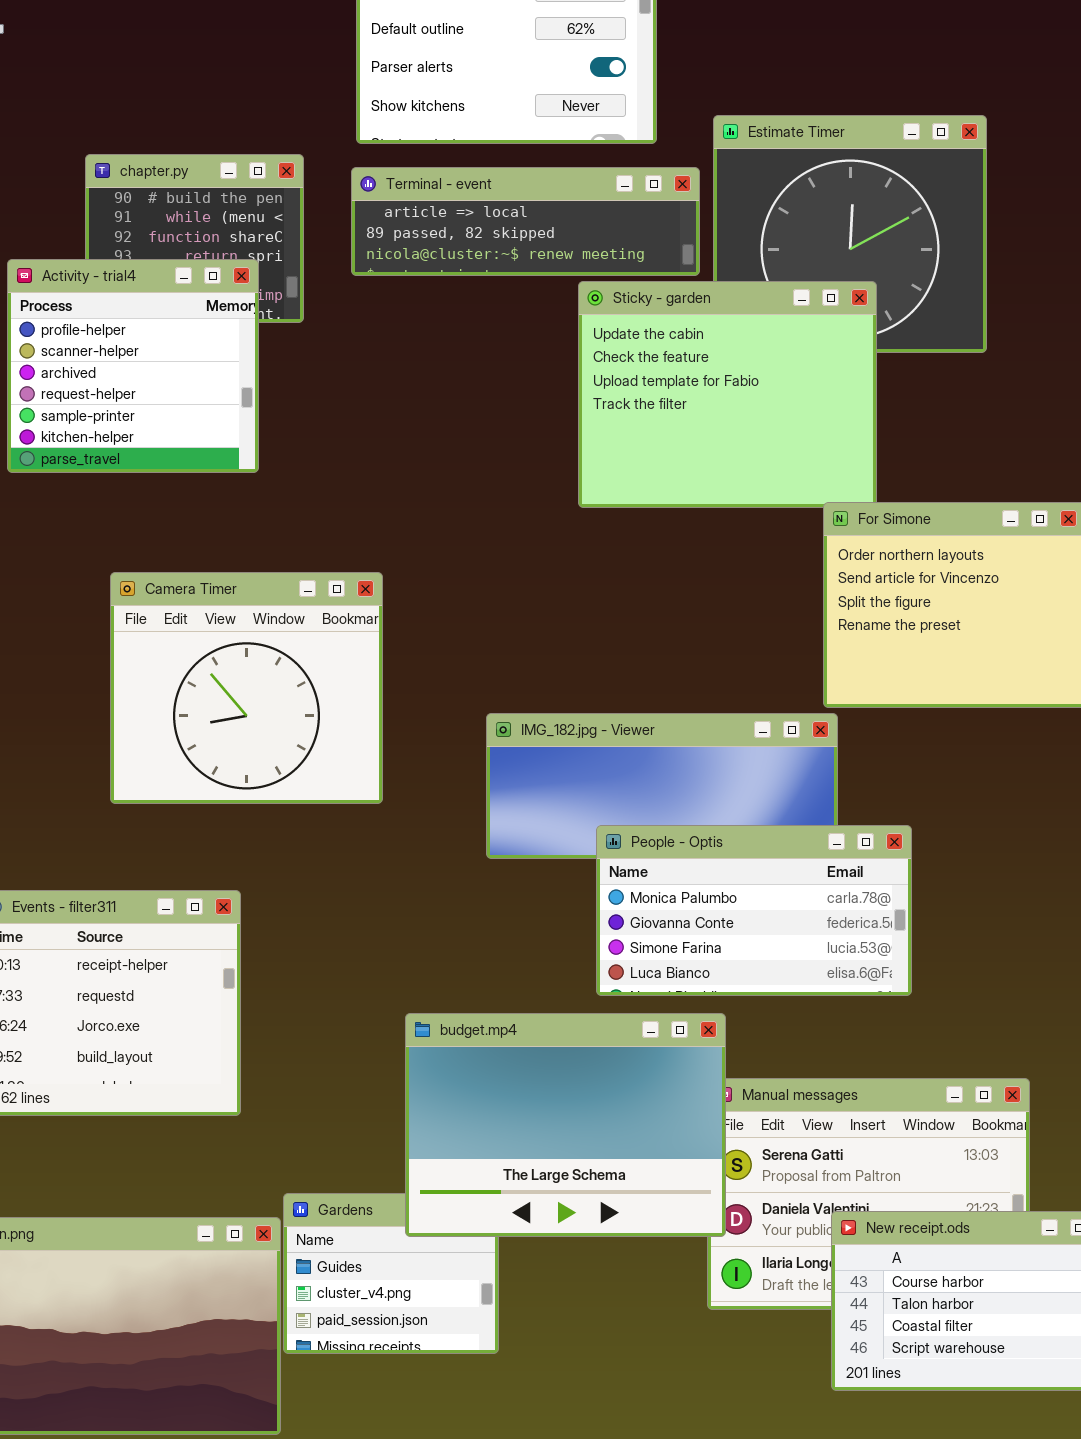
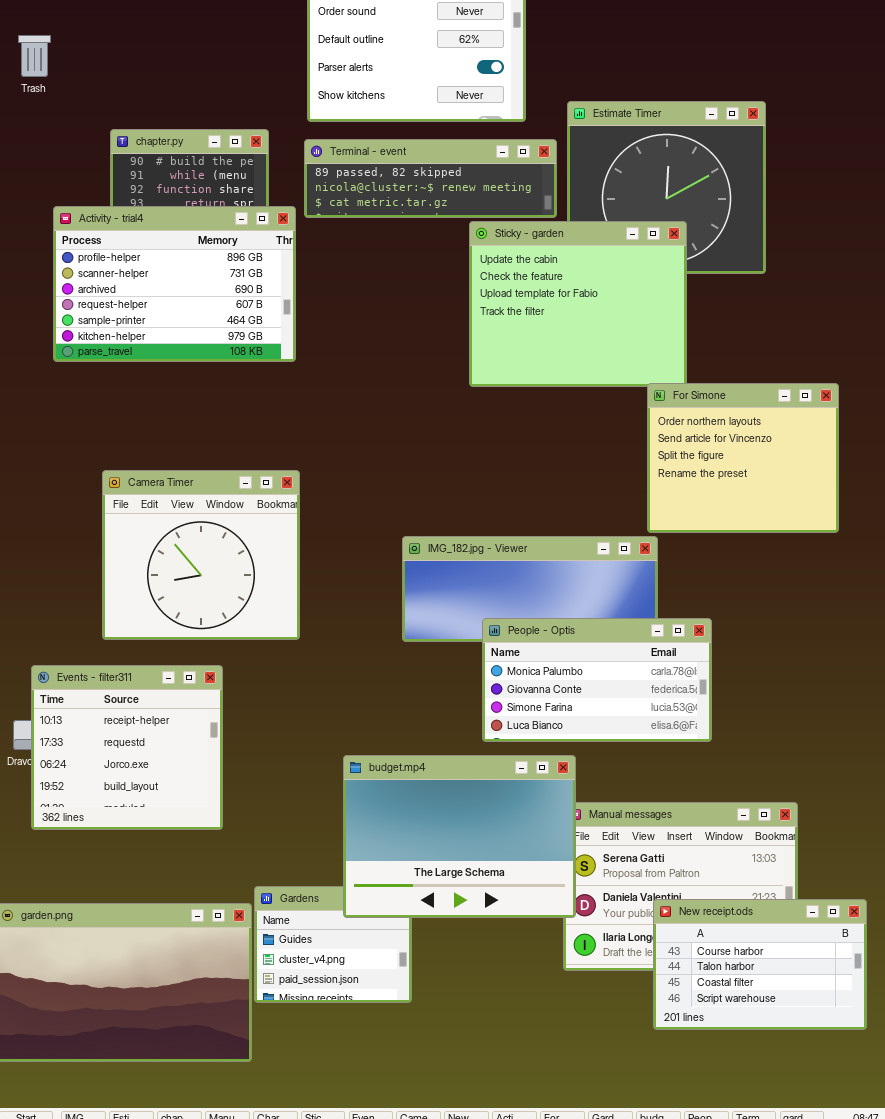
Terminal - event: [351,167,700,276] -> [304,139,557,218], scrolled down 1 row
Activity - trial4: [7,259,259,473] -> [53,206,296,362], resized
Camera Timer: [110,572,383,804] -> [102,470,300,640], moved

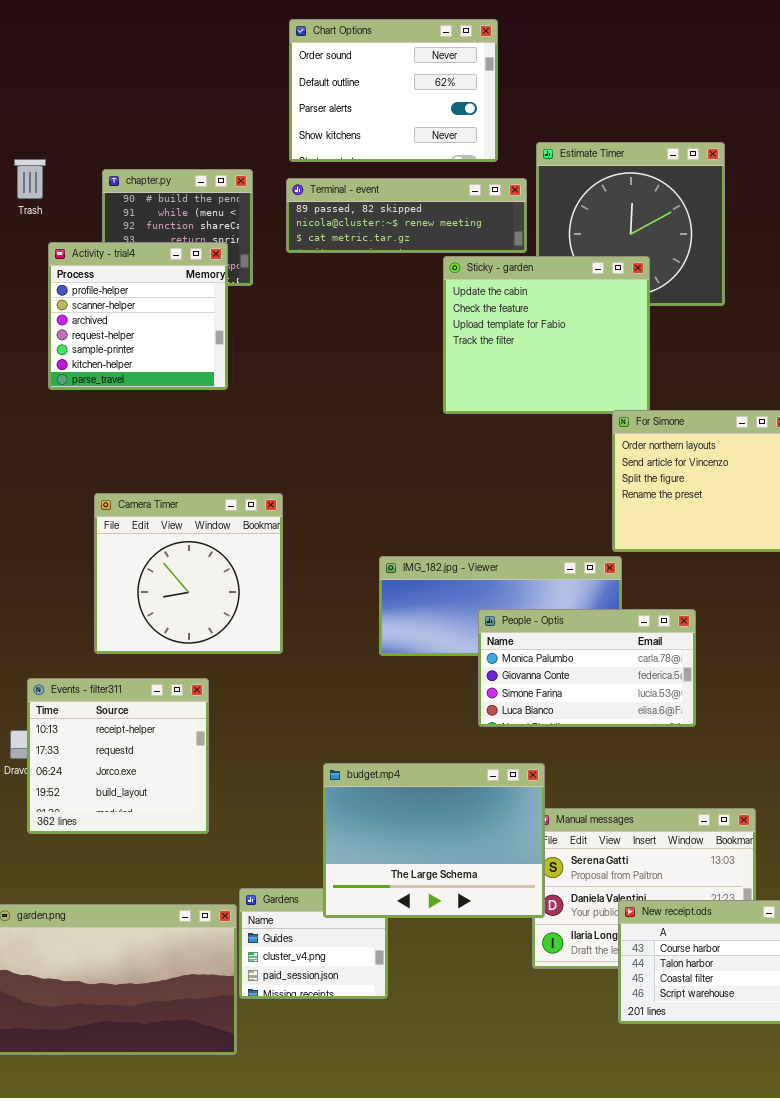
Trash: [18,35,51,77] -> [14,159,46,199], moved
Activity - trial4: [53,206,296,362] -> [48,242,228,390], resized
People - Optis: [482,618,712,742] -> [478,609,696,727], moved

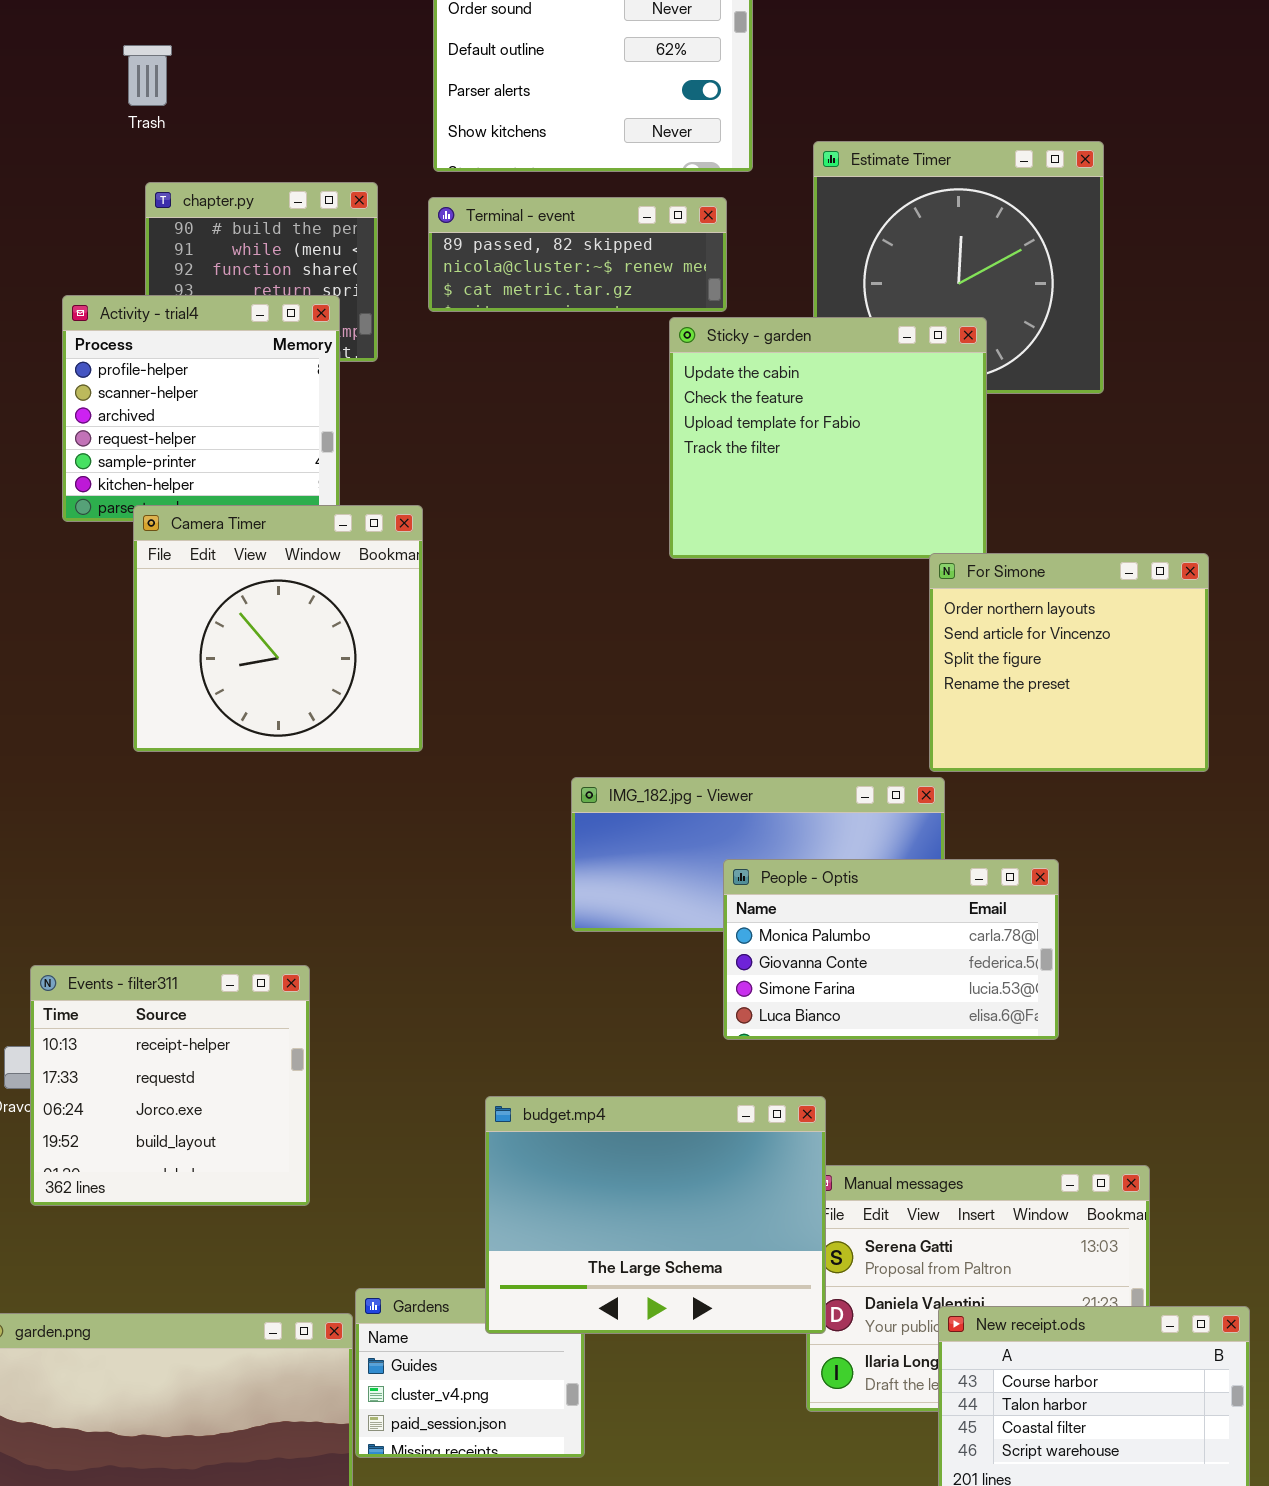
Trash: [14,159,46,199] -> [123,45,172,106], moved
Terminal - event: [286,178,527,253] -> [428,197,727,312], resized
Camera Timer: [94,493,283,654] -> [133,505,423,752], moved

